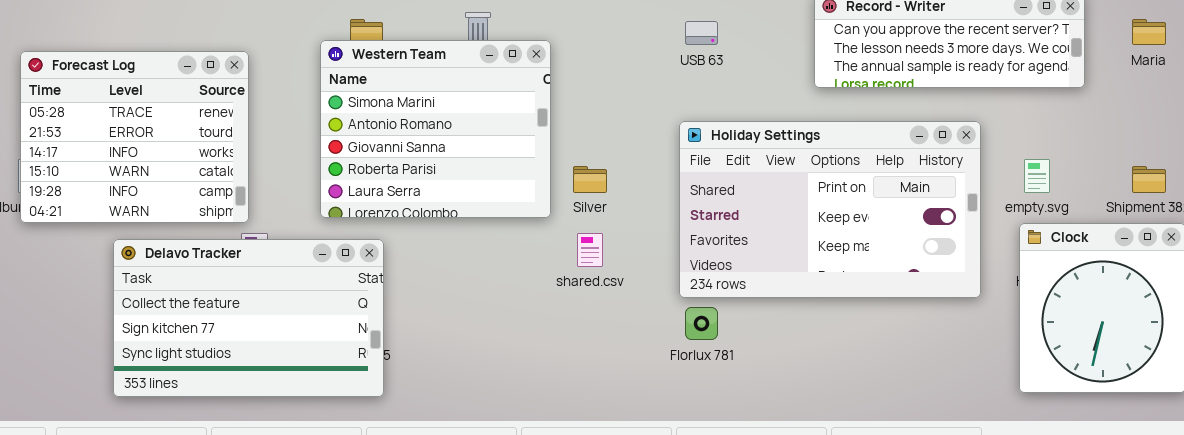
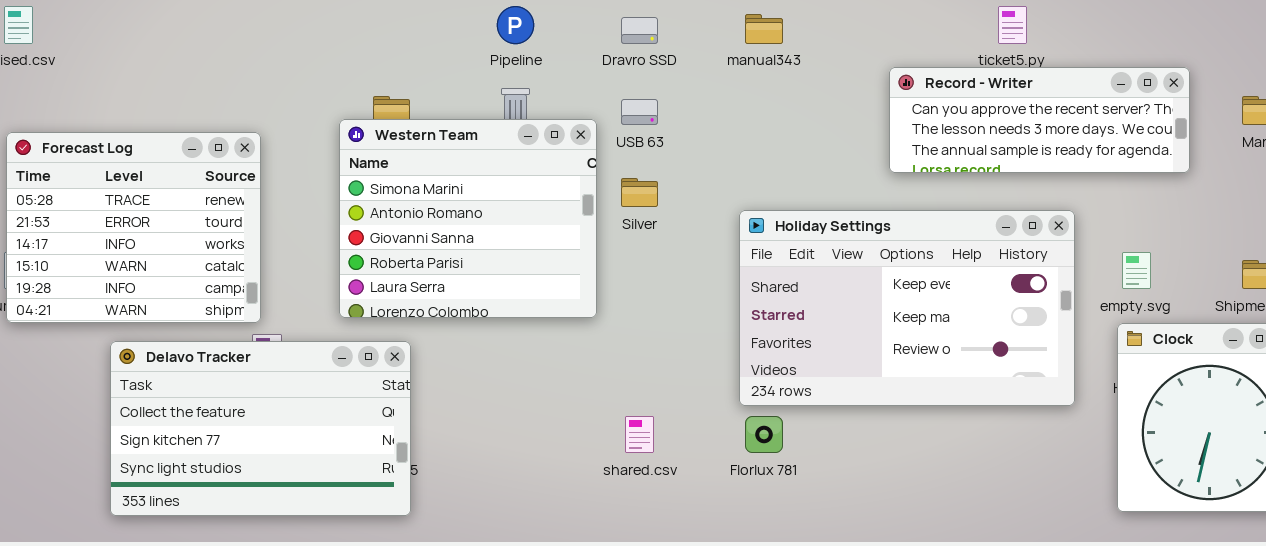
USB 63: [685,21,718,45] -> [621,99,658,125], moved
Holiday Settings: [679,121,981,298] -> [739,210,1075,406], scrolled down 1 row
Silver: [573,166,607,193] -> [621,178,658,207], moved
shared.csv: [577,233,603,267] -> [625,416,654,453], moved

